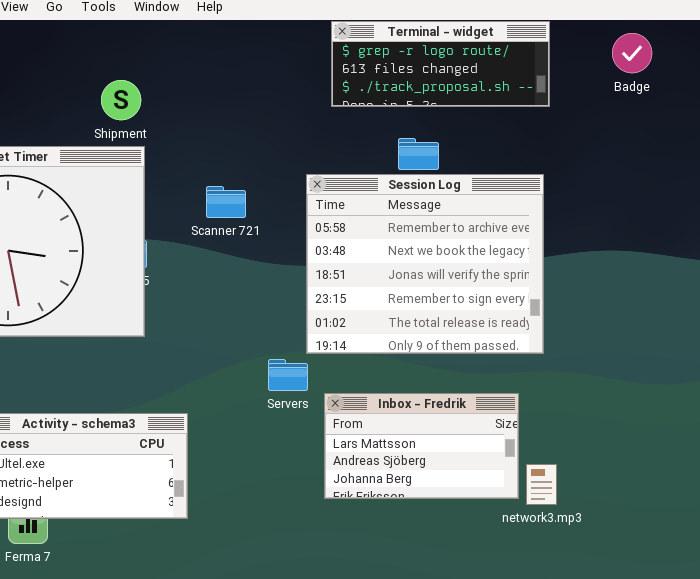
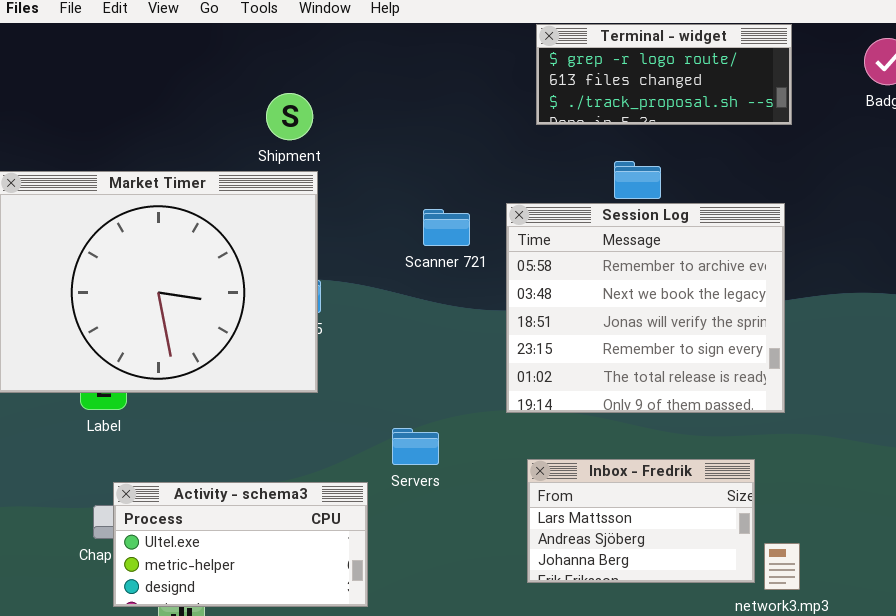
Scanner 721: [206,186,246,218] -> [423,209,470,246], moved
Servers: [268,359,308,391] -> [392,428,439,465], moved

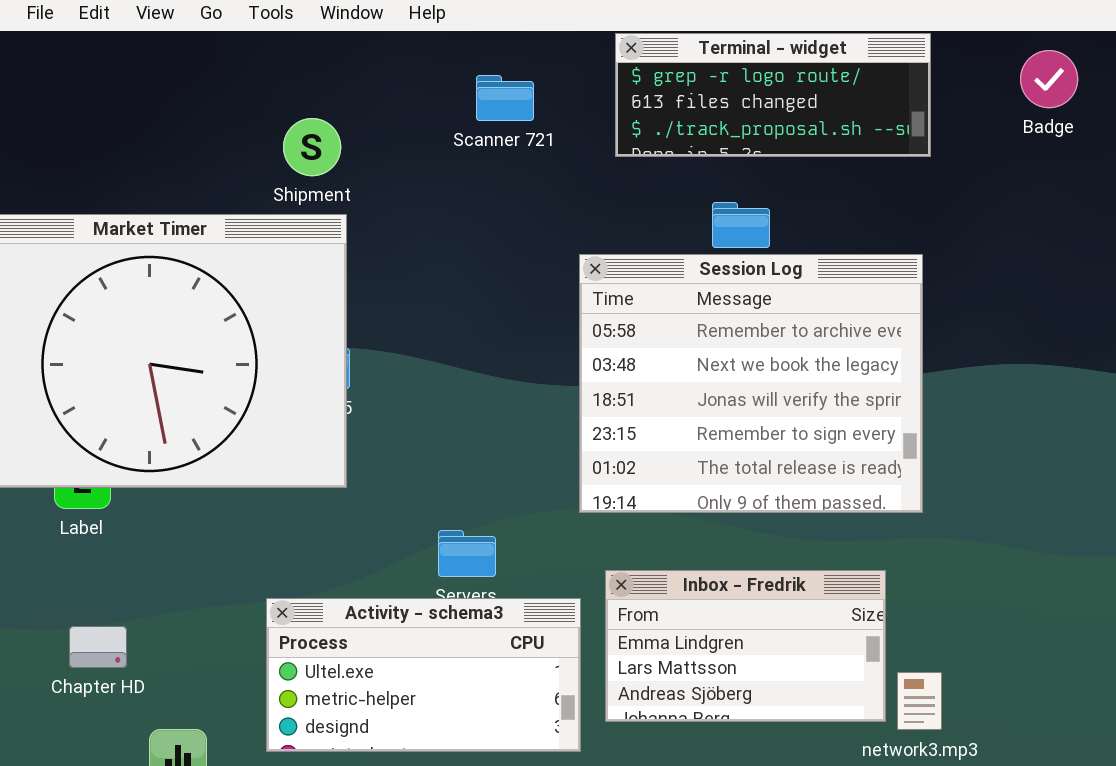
Scanner 721: [423,209,470,246] -> [476,75,534,121], moved
Inbox - Fredrik: [527,459,755,583] -> [605,570,886,722], scrolled up 1 row
Activity - schema3: [113,482,368,607] -> [266,598,581,752], moved

